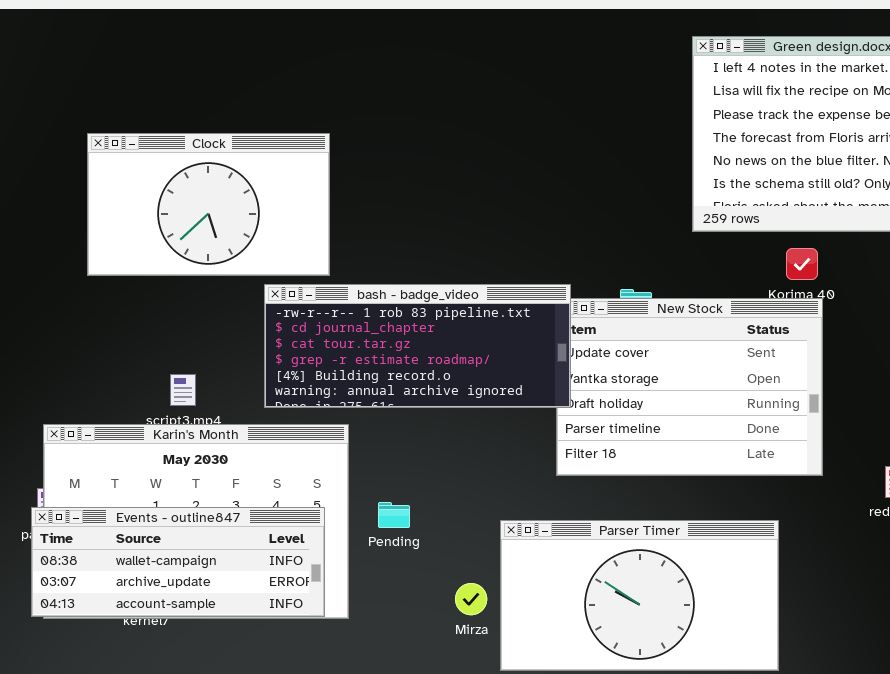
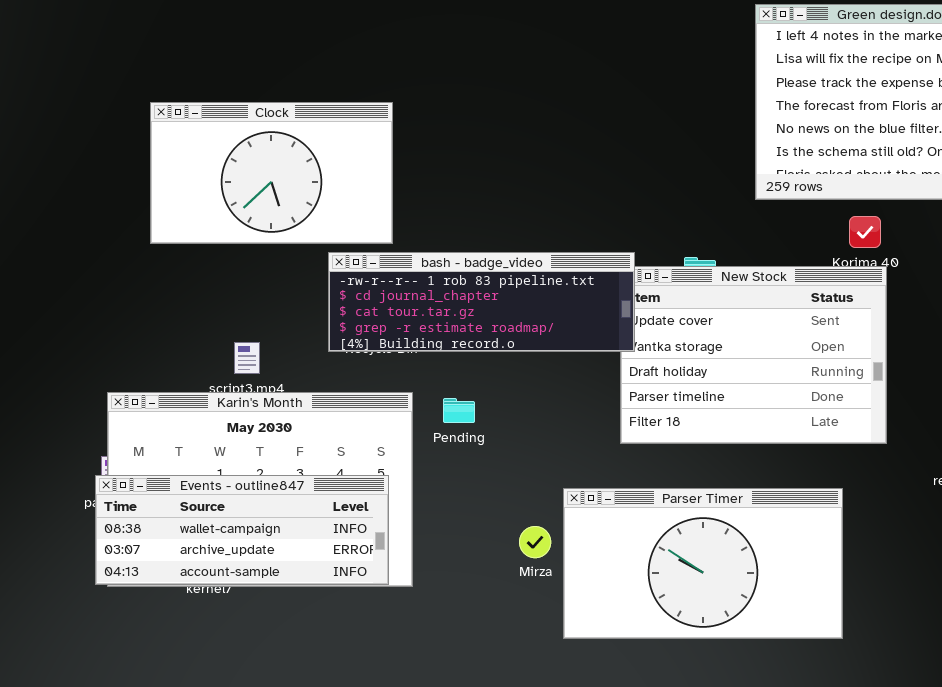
bash - badge_video: [264,284,571,408] -> [328,252,635,352], resized
Pending: [378,502,410,528] -> [443,398,475,423], moved
Mirza: [455,583,487,615] -> [519,526,551,558], moved

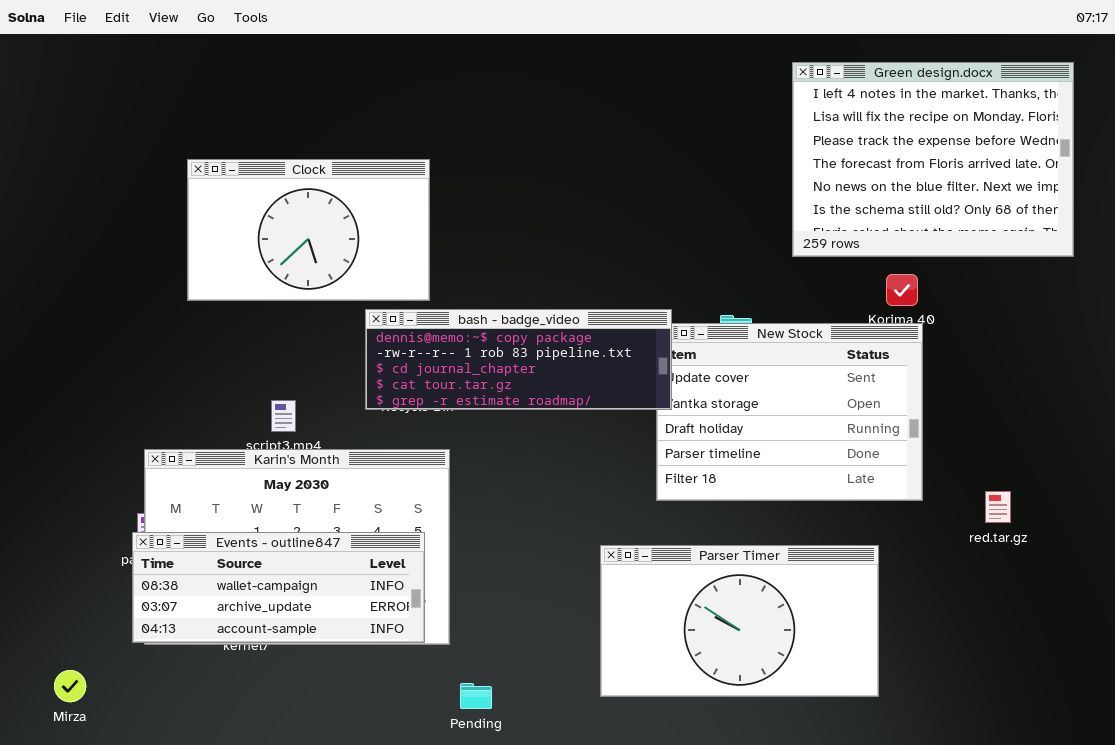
bash - badge_video: [328,252,635,352] -> [365,309,672,410], scrolled up 1 row
Pending: [443,398,475,423] -> [460,683,492,709], moved
Mirza: [519,526,551,558] -> [54,670,86,702], moved

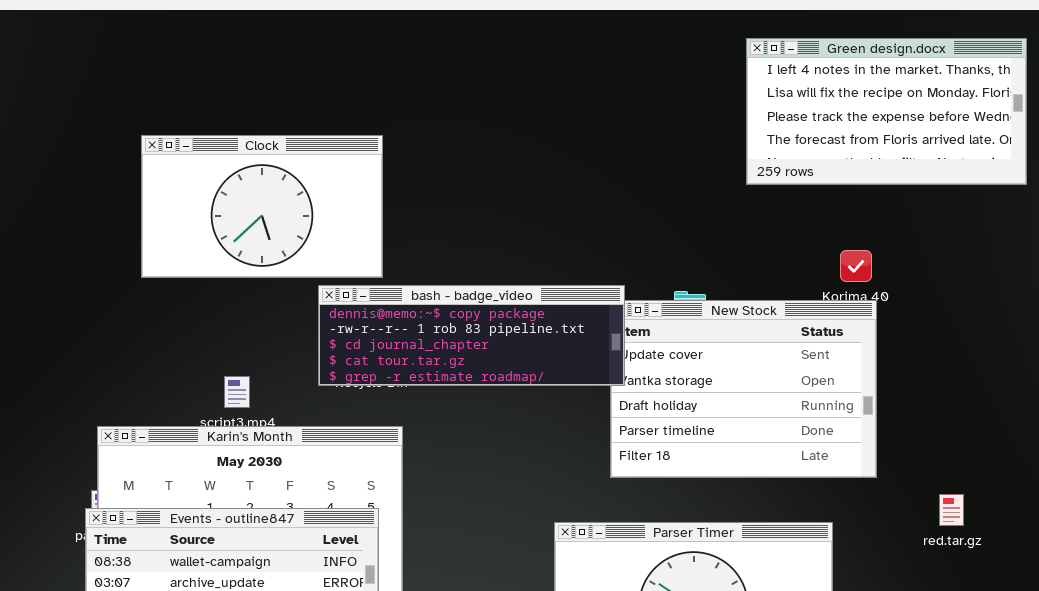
Green design.docx: [792,62,1074,257] -> [746,38,1027,185], resized
red.tar.gz: [985,491,1011,523] -> [939,494,964,526], moved

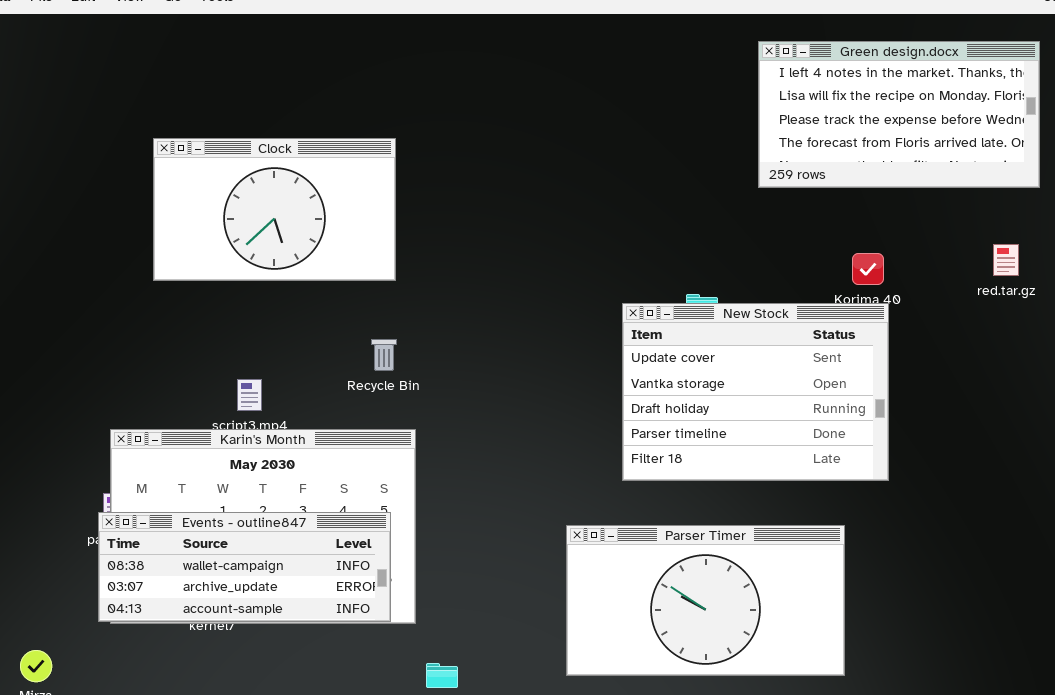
bash - badge_video: [318,285,625,386] -> none, closed
red.tar.gz: [939,494,964,526] -> [993,244,1019,276], moved

